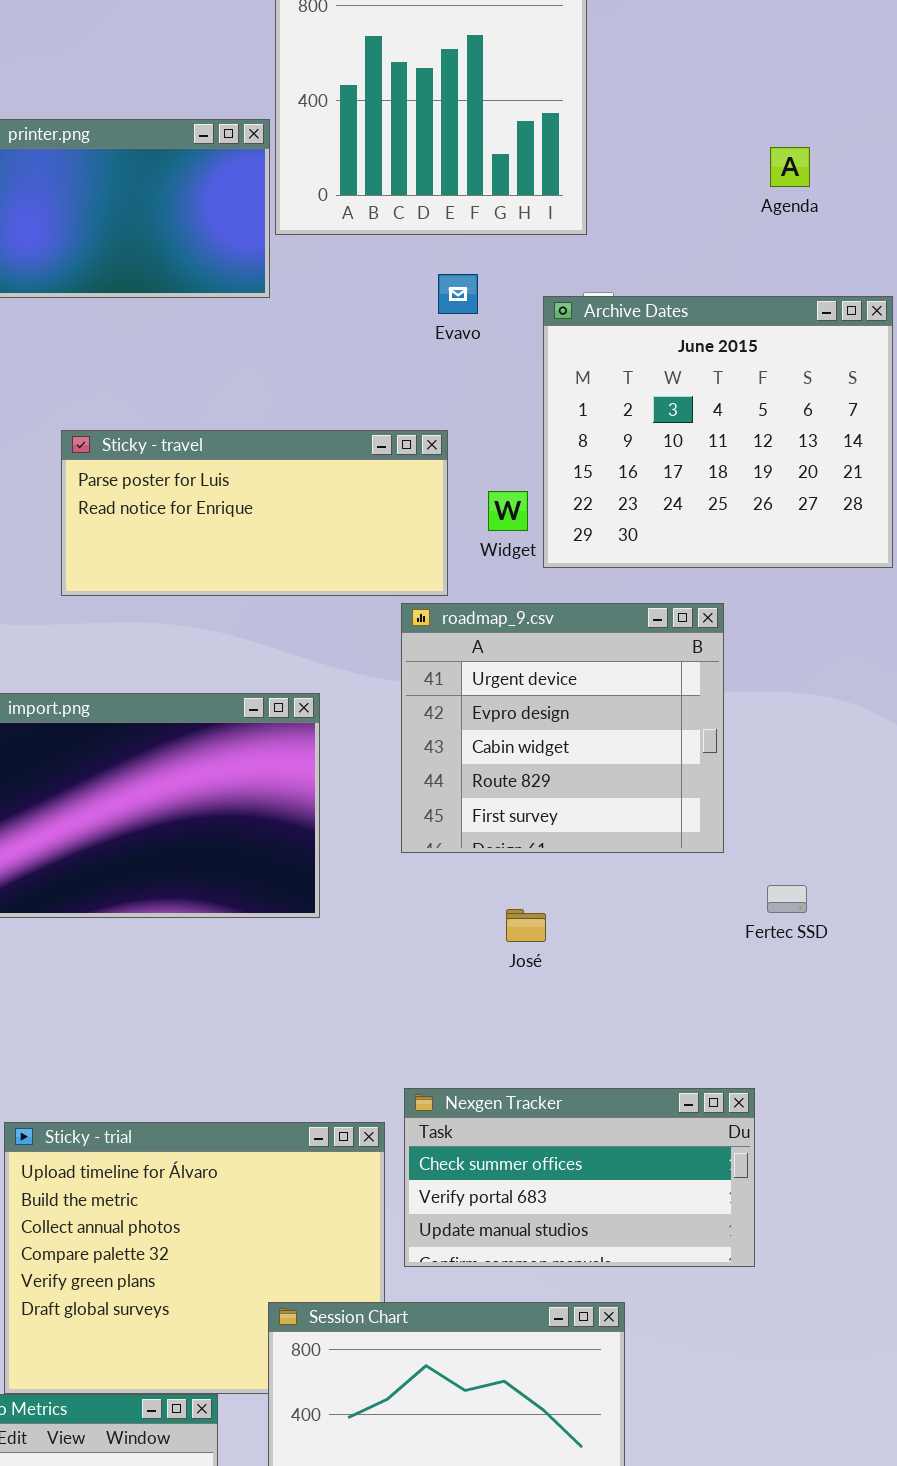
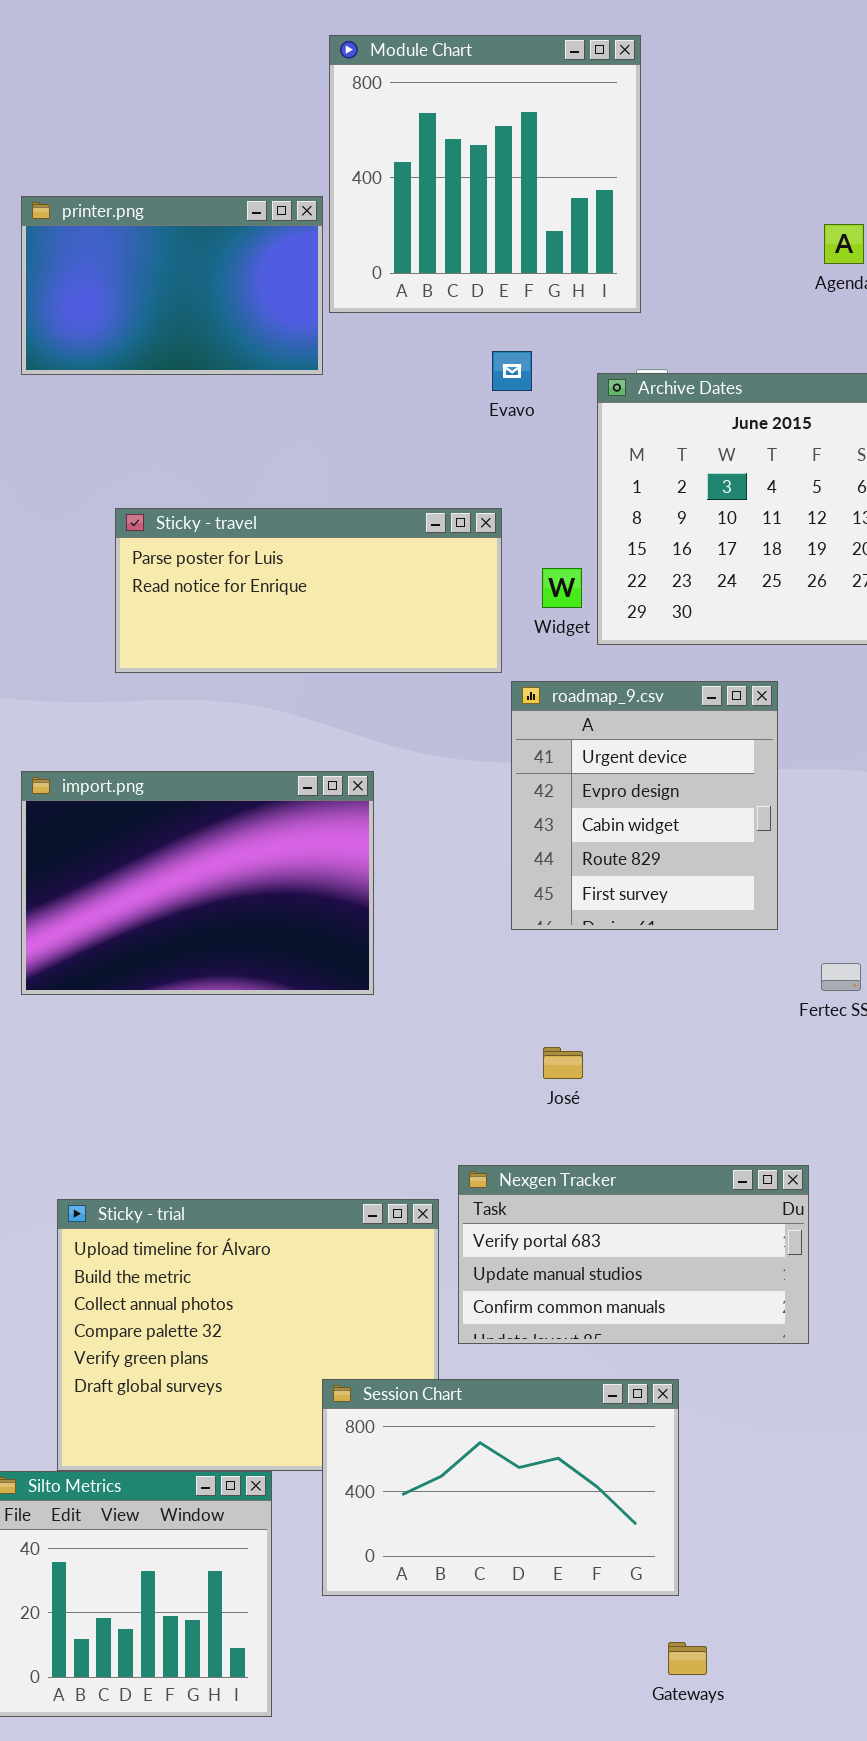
roadmap_9.csv: [401,603,724,853] -> [511,681,778,930], resized
José: [506,909,546,942] -> [543,1047,583,1079], moved
Nexgen Tracker: [404,1088,755,1267] -> [458,1165,809,1344], scrolled down 1 row

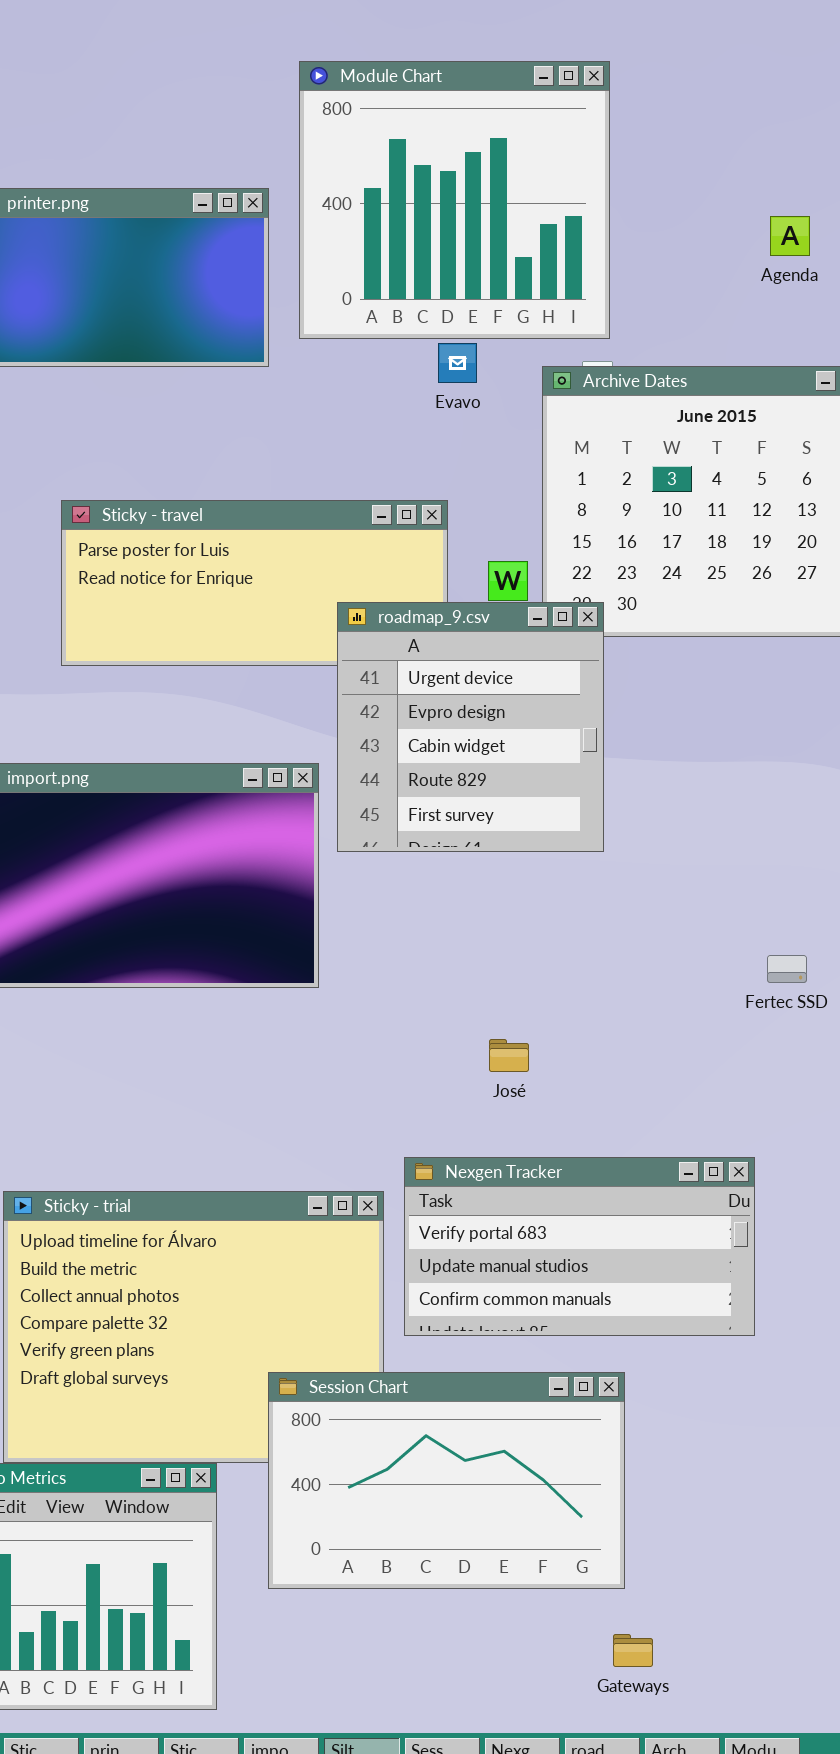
Module Chart: [329,35,641,313] -> [299,61,610,339], moved
roadmap_9.csv: [511,681,778,930] -> [337,602,604,852], moved

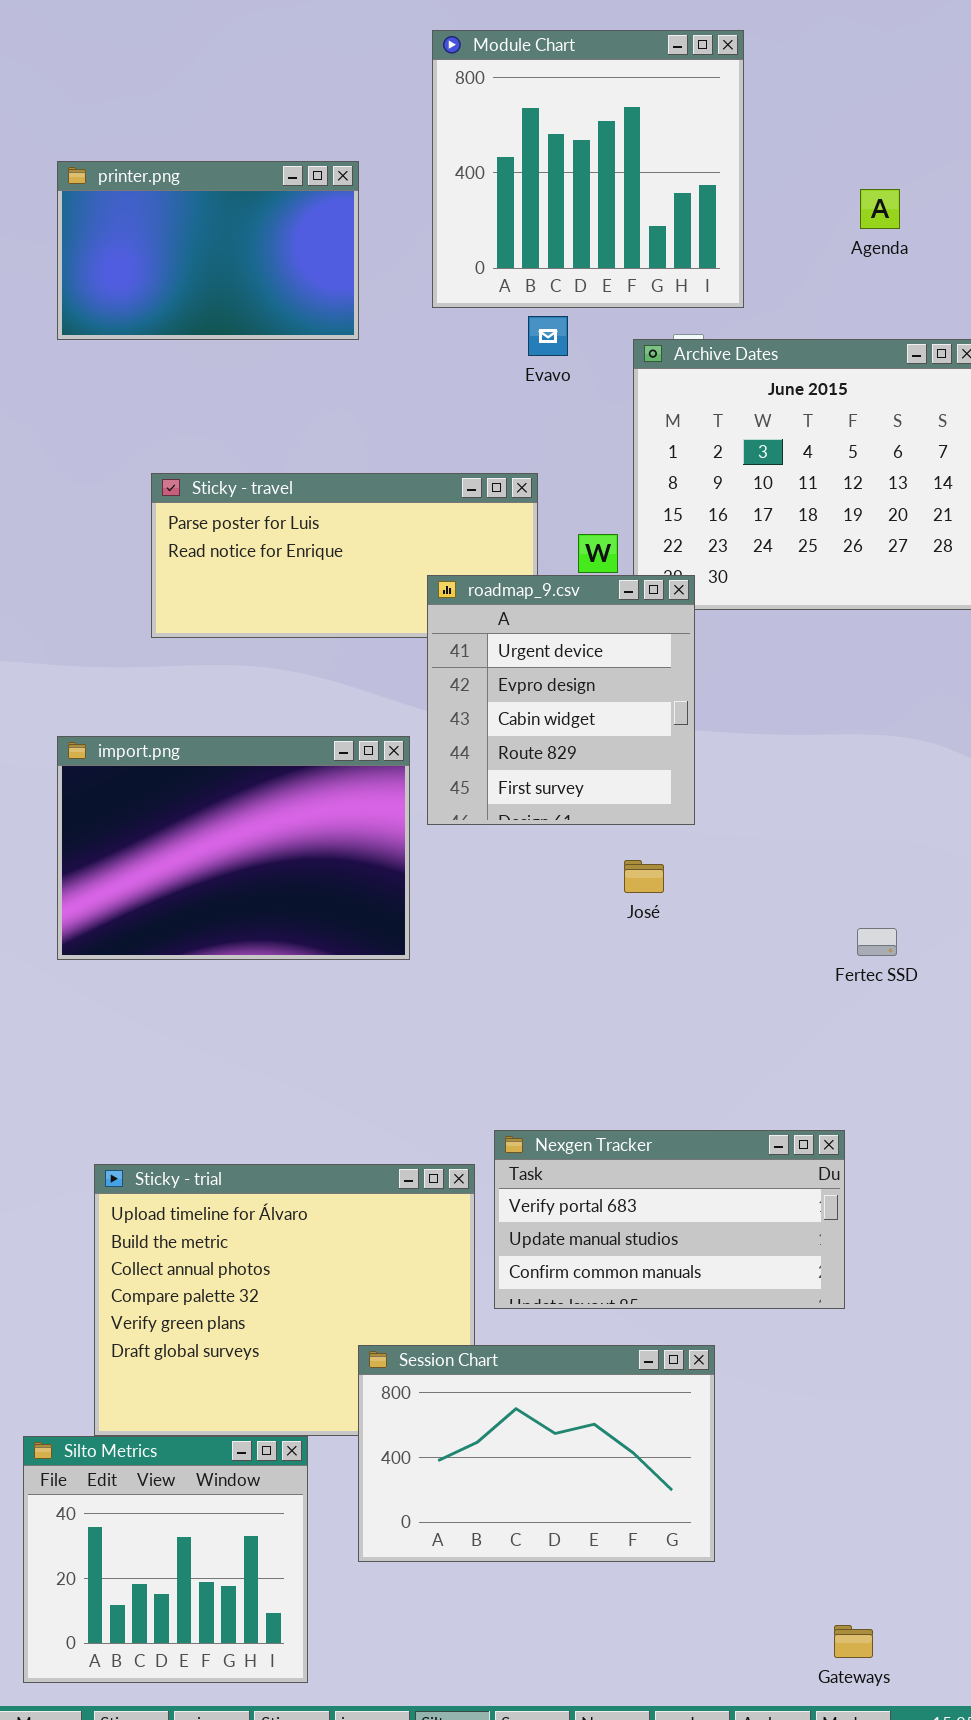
Module Chart: [299,61,610,339] -> [432,30,744,308], moved
José: [489,1039,529,1072] -> [624,860,664,893], moved
Gateways: [613,1634,653,1667] -> [834,1625,873,1658], moved

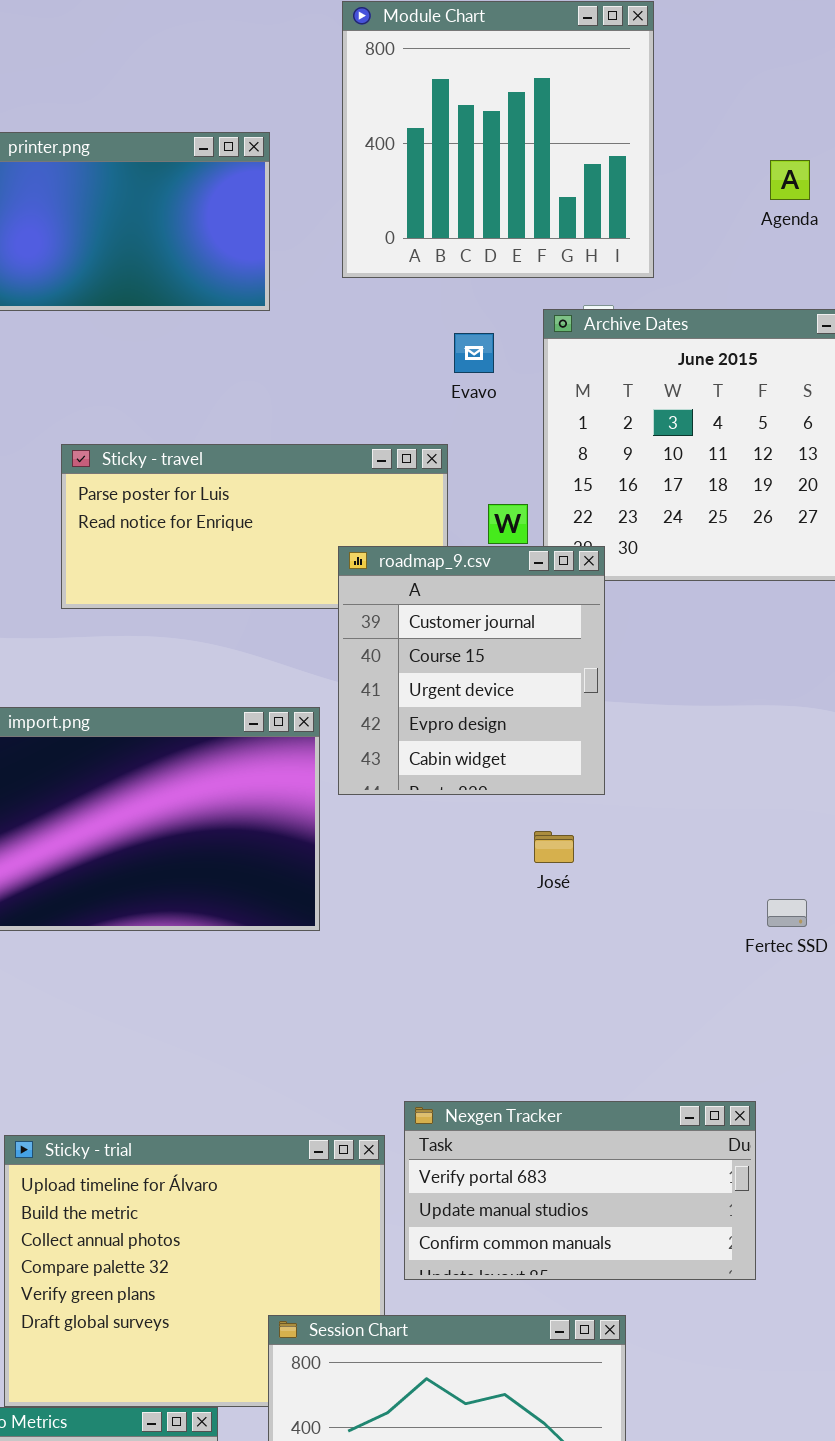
Evavo: [528,316,568,356] -> [454,333,494,373], moved
roadmap_9.csv: [427,575,695,825] -> [338,546,605,795], scrolled up 2 rows

